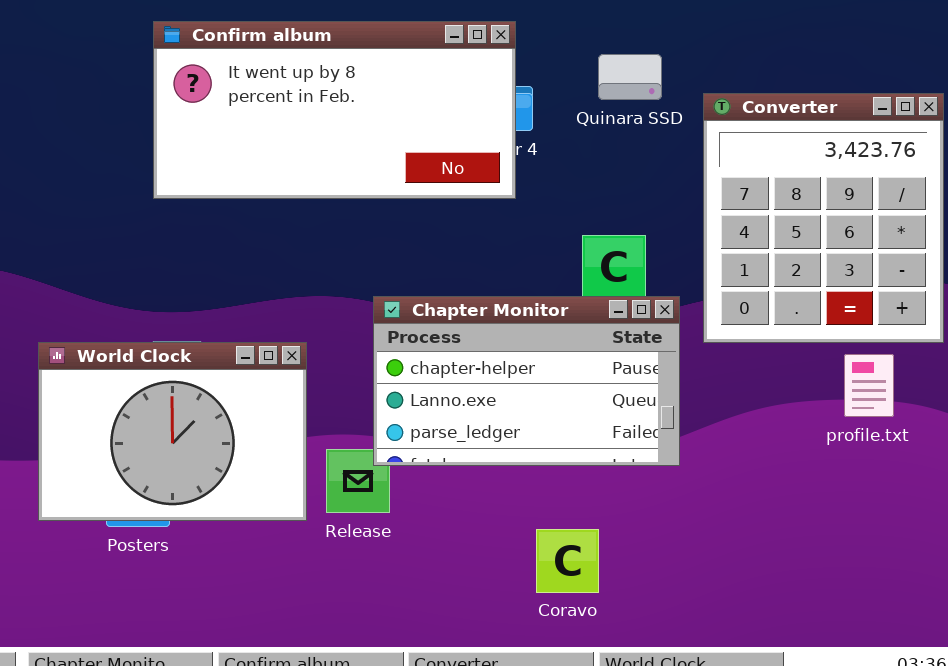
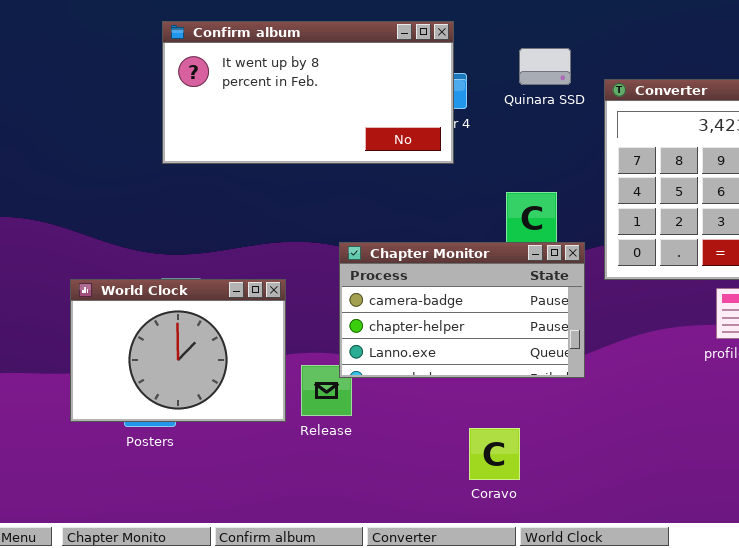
Chapter Monitor: [373,296,680,466] -> [339,242,585,378], scrolled up 1 row

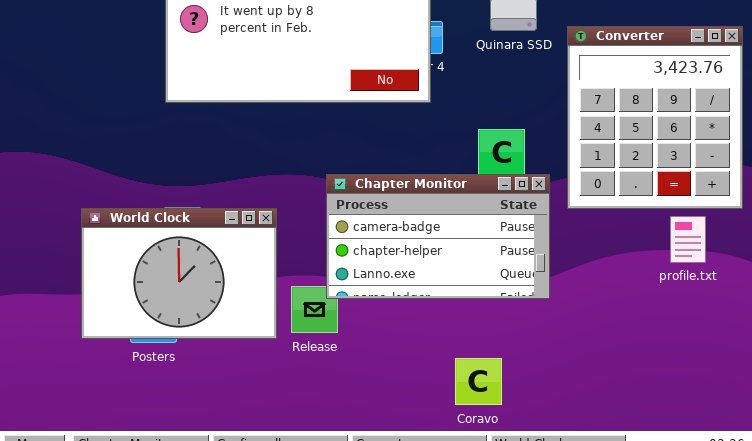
Coravo: [469,428,520,480] -> [455,358,502,405], moved

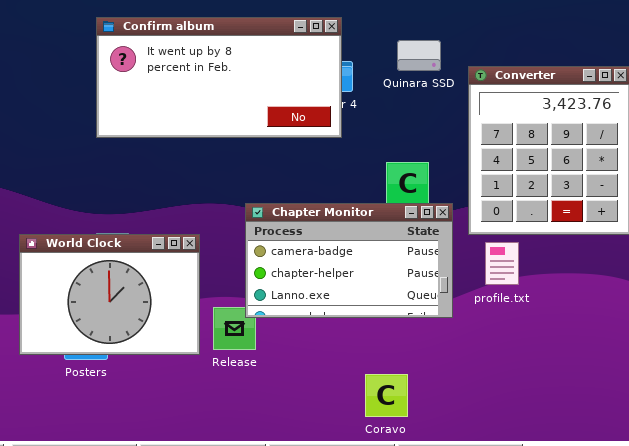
profile.txt: [670,216,706,263] -> [485,242,519,285], moved

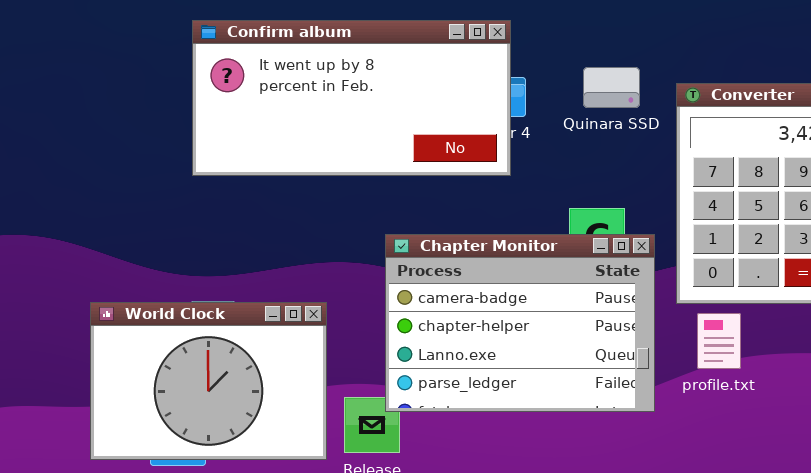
Quinara SSD: [397,40,441,71] -> [583,67,640,108], moved
Chapter Monitor: [245,203,453,318] -> [385,234,655,412], resized

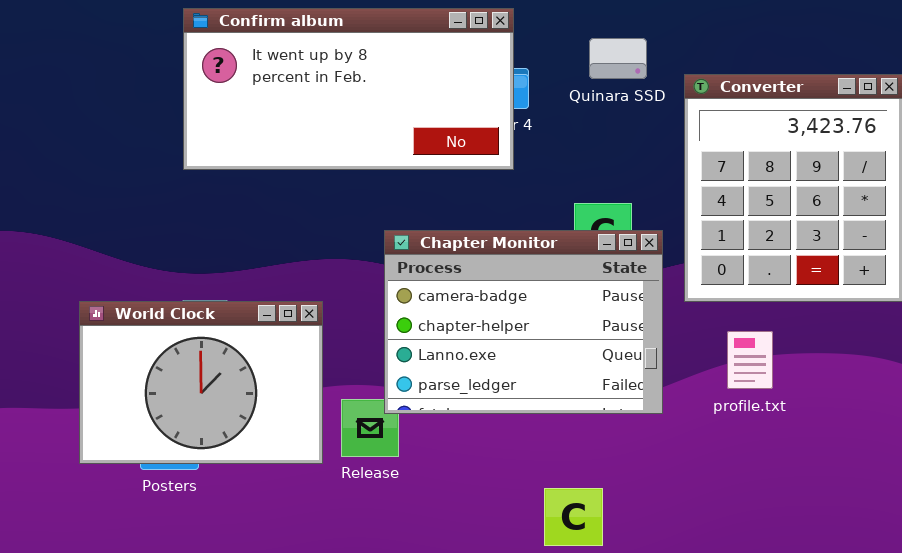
Quinara SSD: [583,67,640,108] -> [589,38,647,79], moved
profile.txt: [697,313,741,369] -> [727,331,773,389], moved

